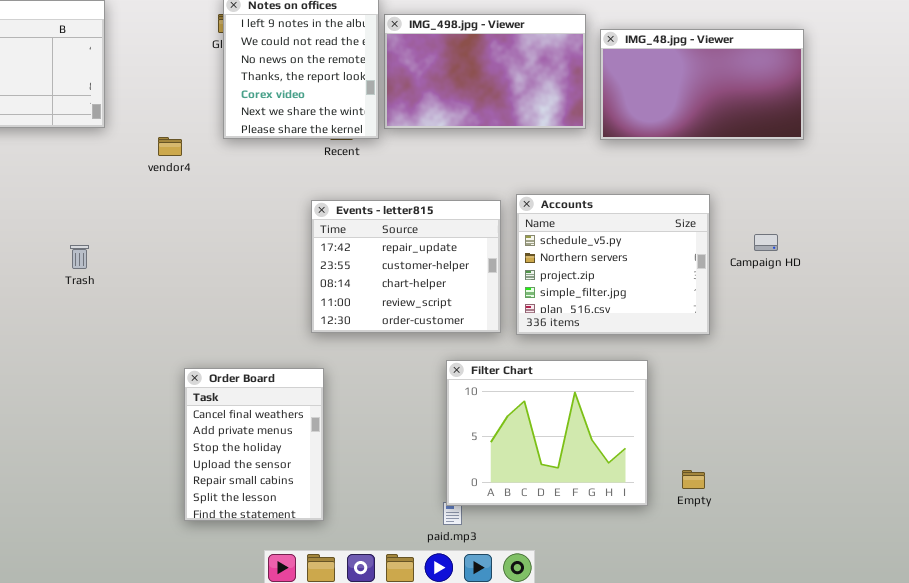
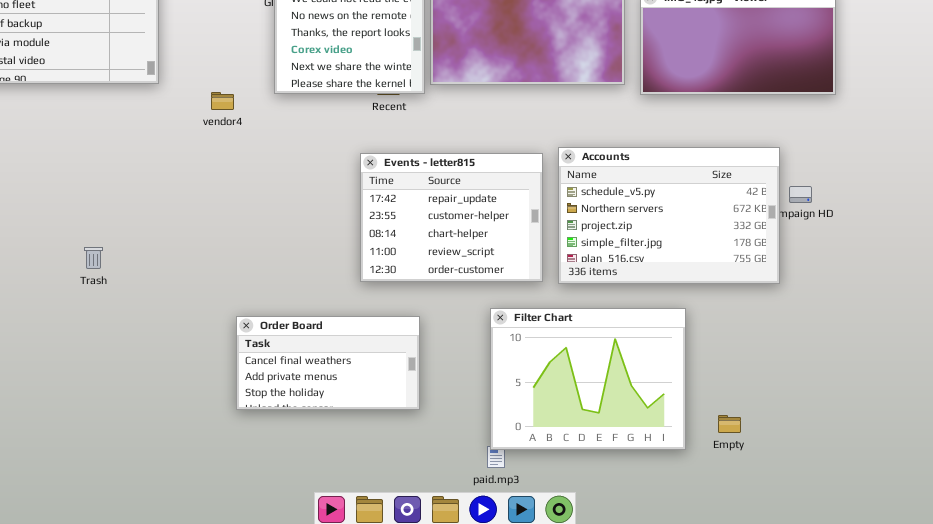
Accounts: [516,194,710,335] -> [558,147,780,284], resized
Trash: [70,245,89,269] -> [84,247,103,269], moved
Order Board: [184,368,324,521] -> [236,316,420,410], resized

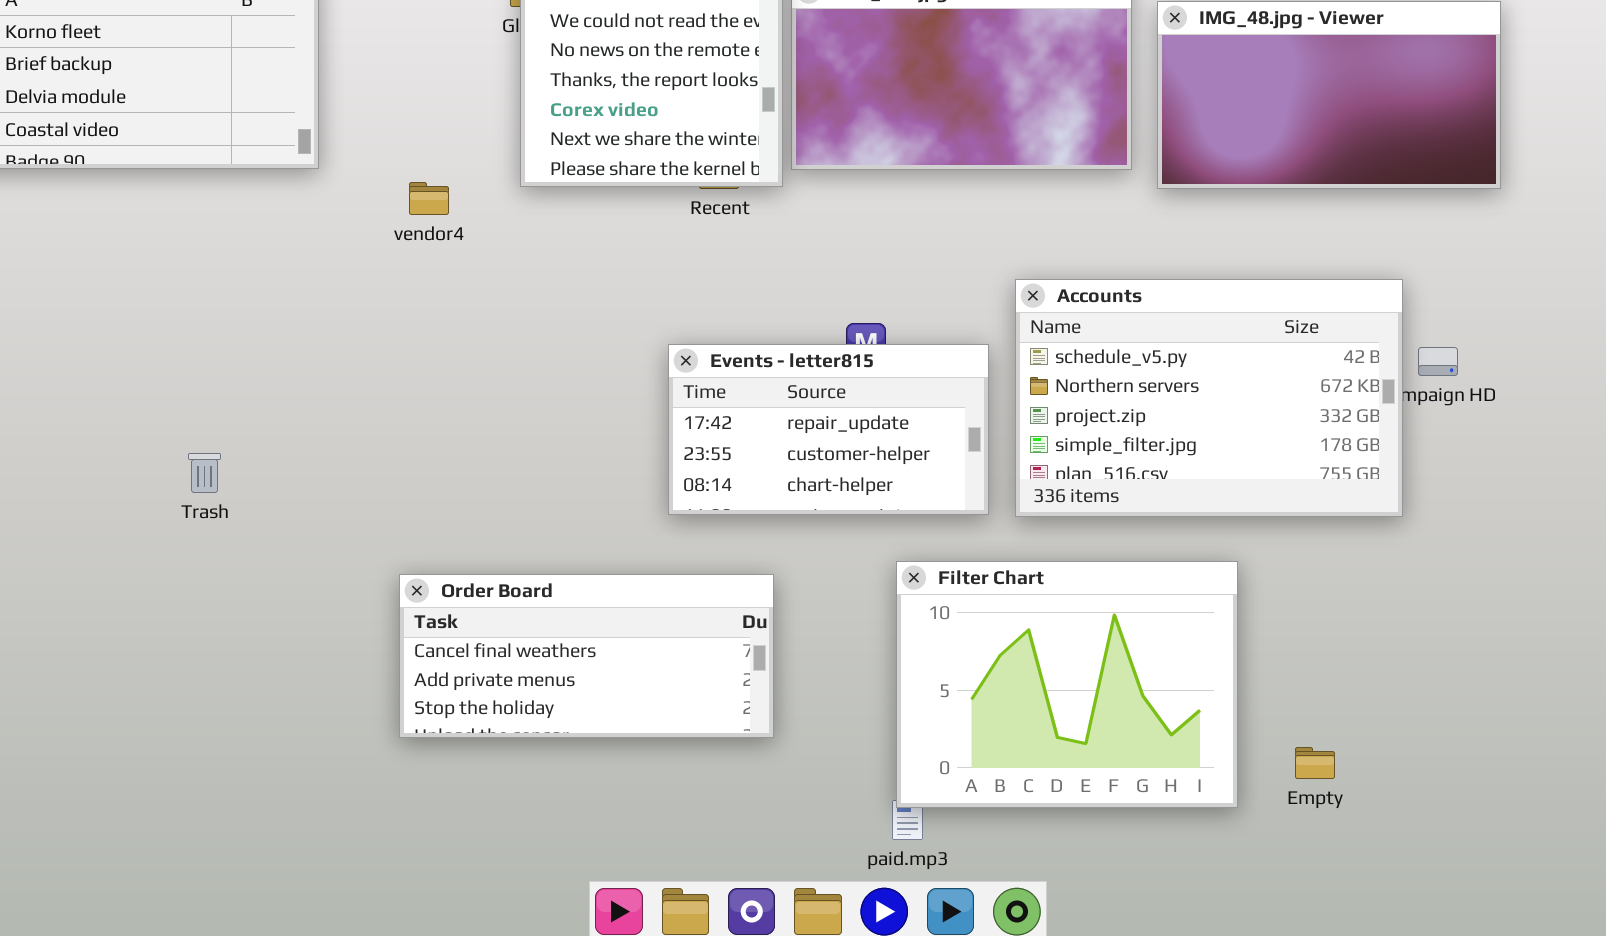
Events - letter815: [360,153,543,282] -> [668,344,989,515], resized
Order Board: [236,316,420,410] -> [399,574,774,738], resized

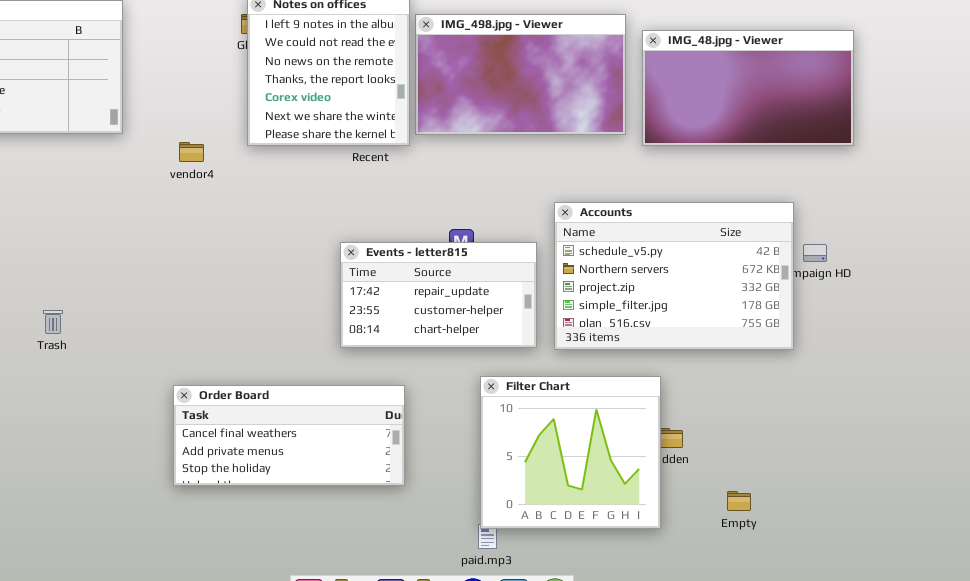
Filter Chart: [896,561,1238,808] -> [480,376,661,529], resized

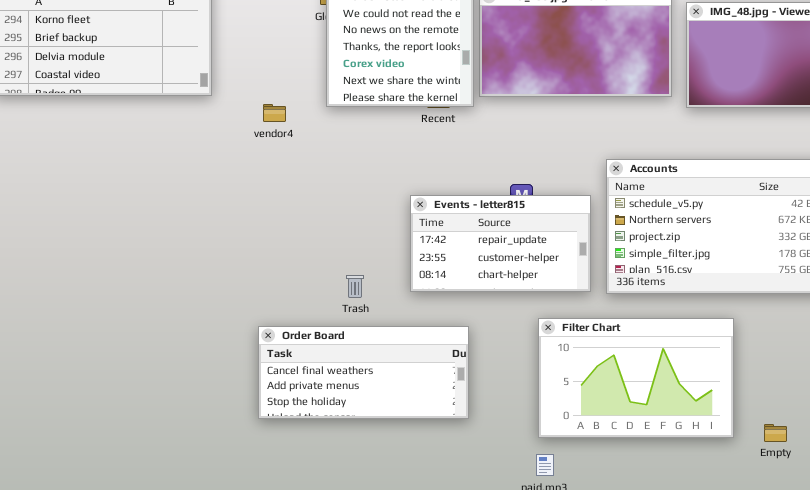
Trash: [43,310,63,334] -> [346,275,364,298], moved
Filter Chart: [480,376,661,529] -> [538,318,734,438], resized

